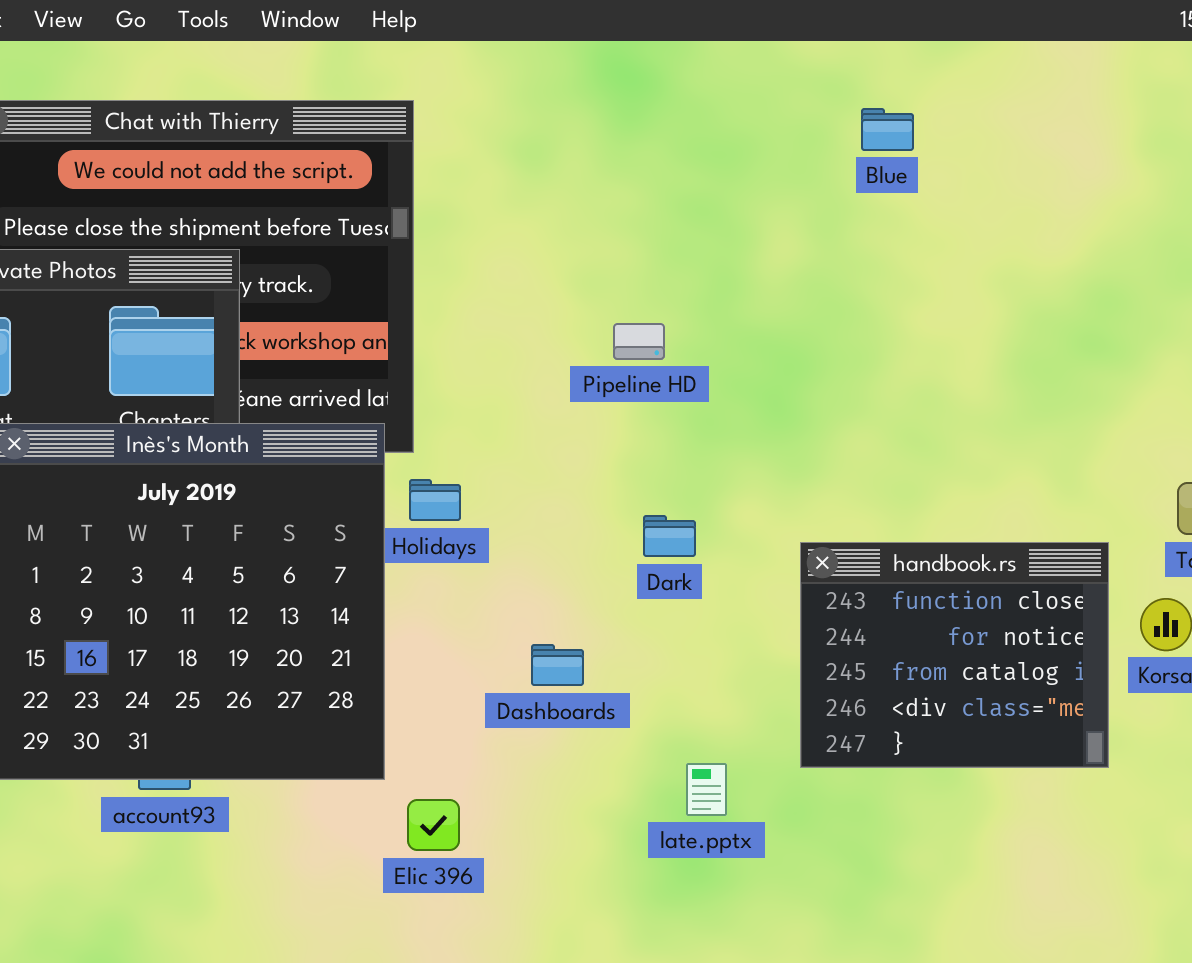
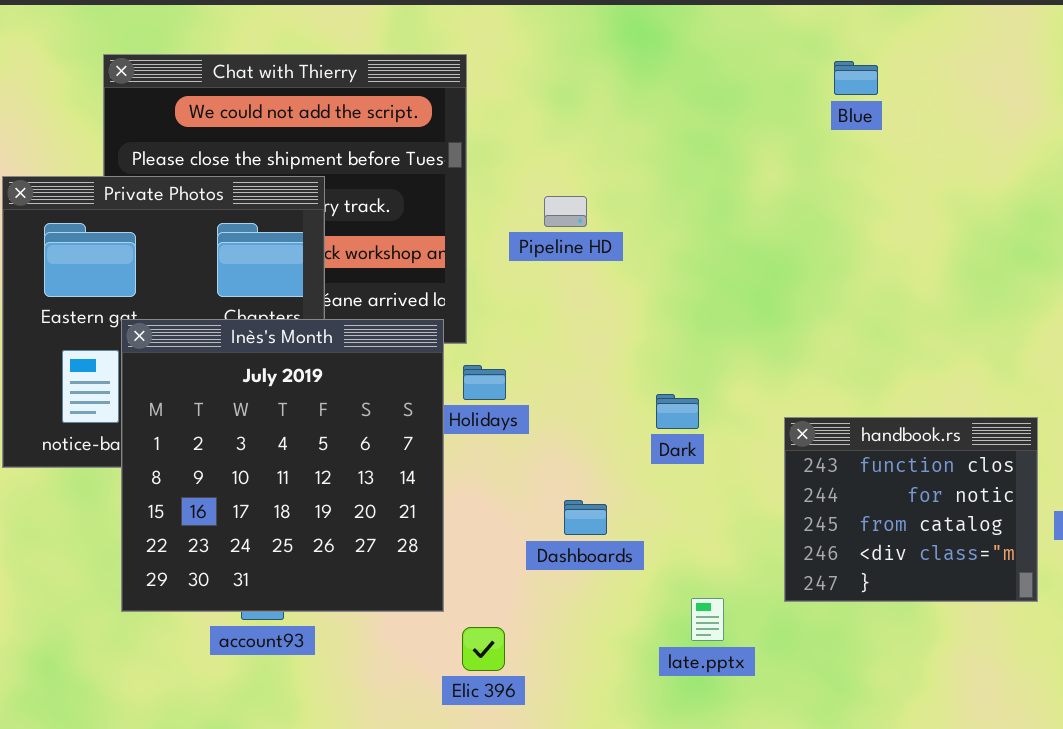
Pipeline HD: [613,323,665,360] -> [544,196,587,227], moved

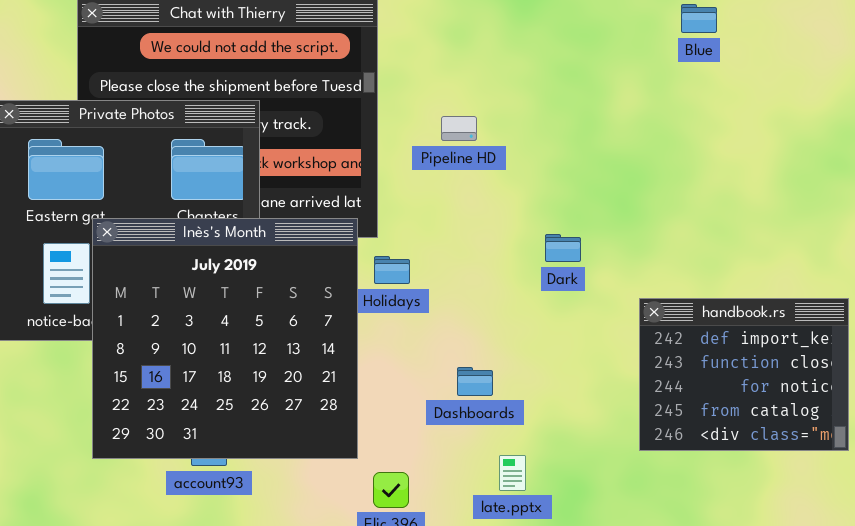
Dark: [656,394,699,429] -> [545,234,581,262], moved
handbook.rs: [784,417,1038,602] -> [639,298,849,451], scrolled up 1 row
late.pptx: [691,598,724,641] -> [499,455,526,491], moved

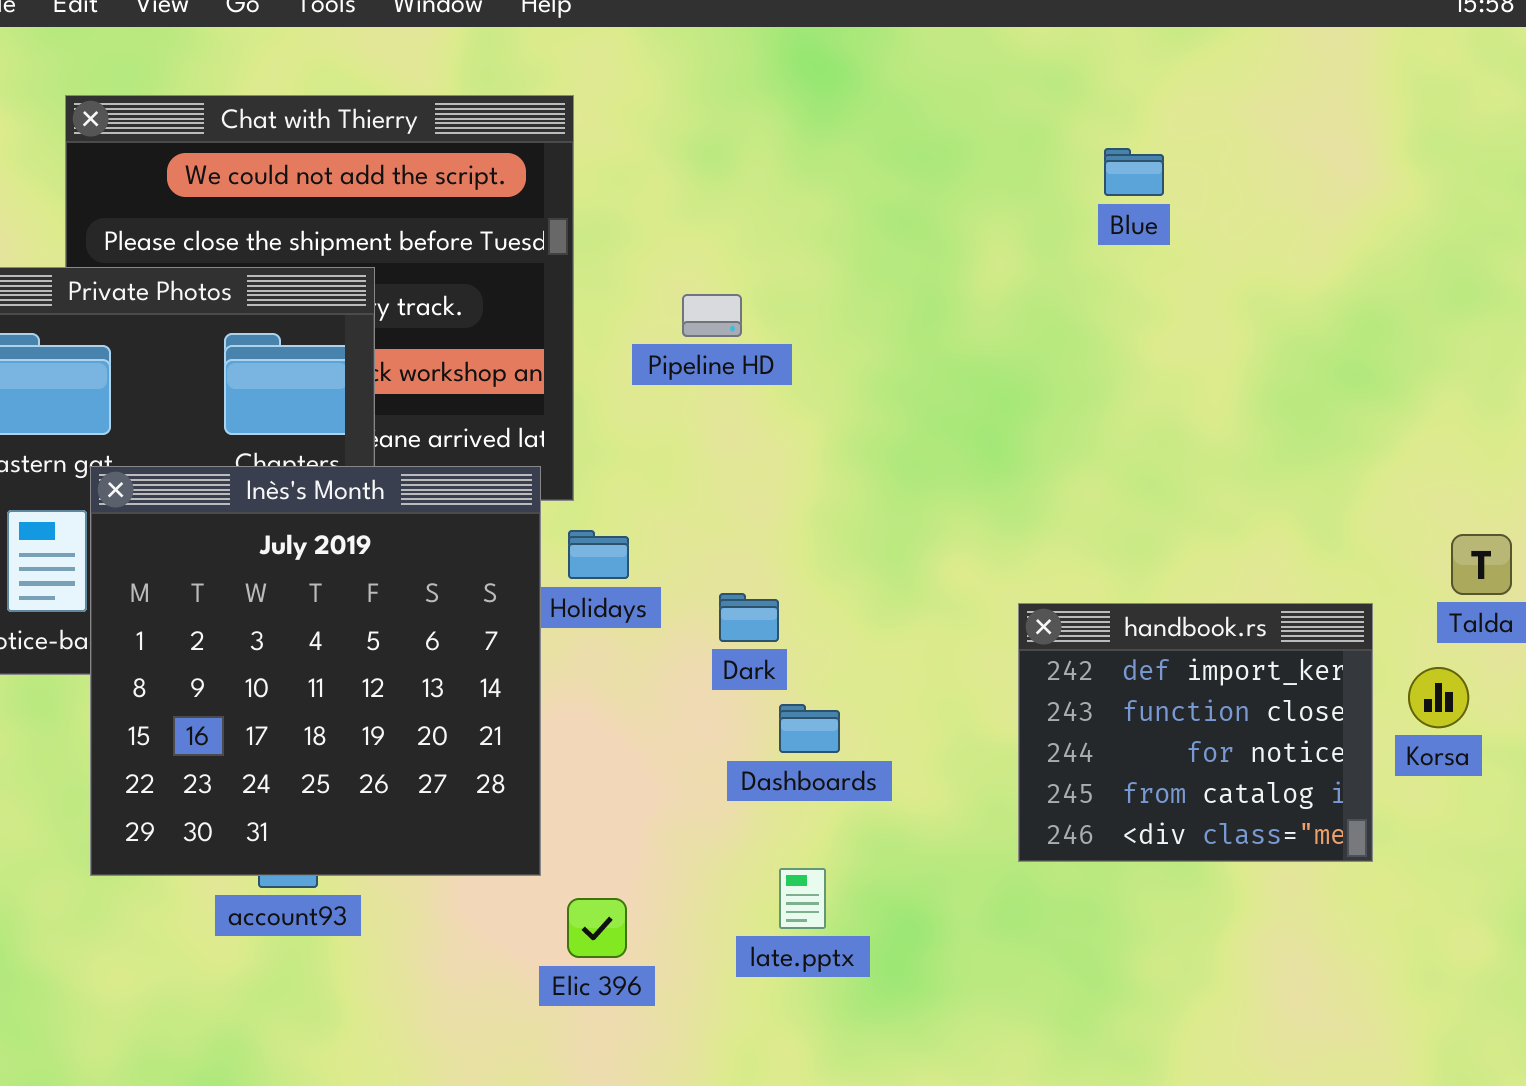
Blue: [681,4,717,33] -> [1104,148,1164,196], moved
Dark: [545,234,581,262] -> [719,593,779,642], moved
Dashboards: [457,367,493,396] -> [779,704,840,753], moved

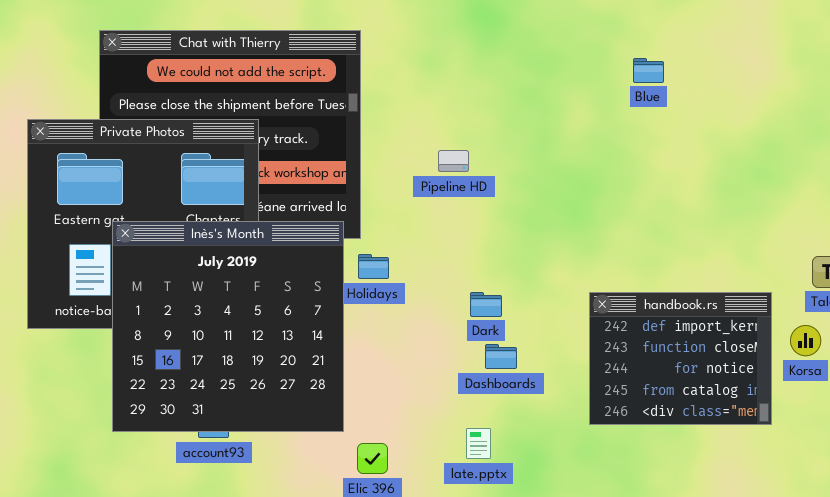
Pipeline HD: [682,294,742,337] -> [438,150,469,172], moved
Dark: [719,593,779,642] -> [470,292,502,317], moved
Dashboards: [779,704,840,753] -> [485,344,517,369], moved

